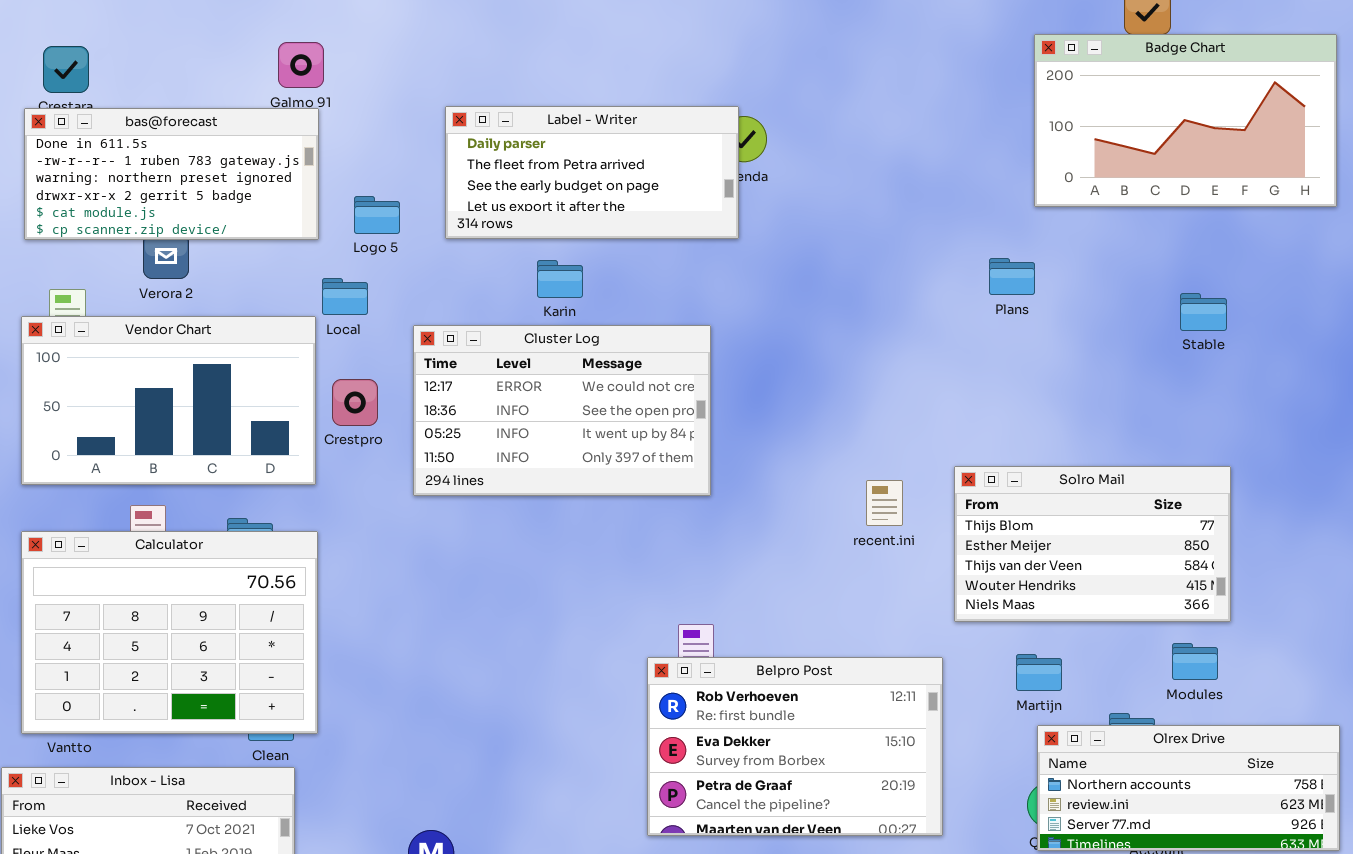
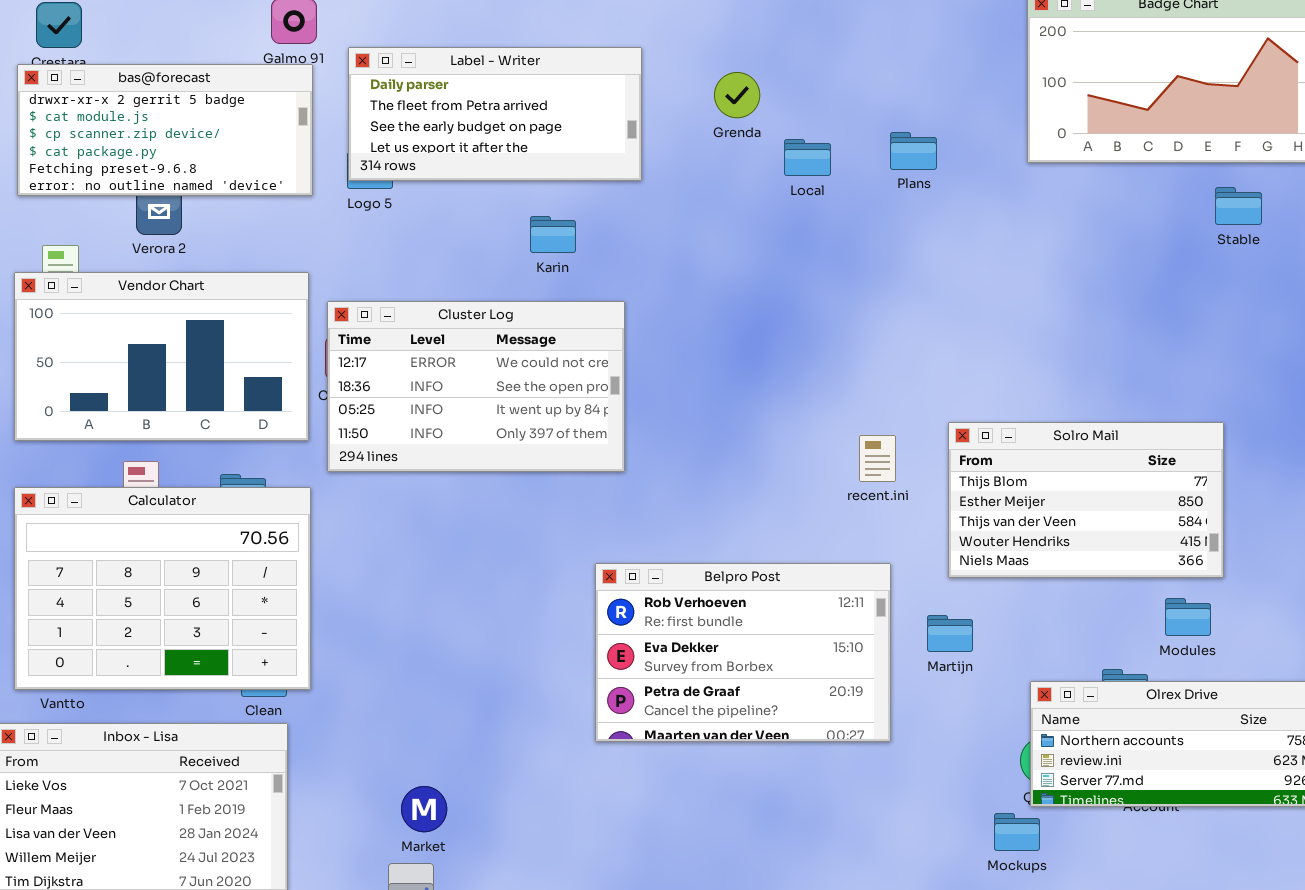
Label - Writer: [445,106,739,239] -> [348,47,642,181], moved
bas@forecast: [24,108,319,240] -> [17,64,313,196], scrolled down 3 rows
Plans: [989,258,1035,295] -> [890,132,937,170], moved
Local: [322,278,368,315] -> [784,139,831,176], moved
Stable: [1180,293,1227,331] -> [1215,187,1262,225], moved
Cluster Log: [413,325,711,496] -> [327,301,625,472], moved
Martijn: [1016,654,1062,691] -> [927,615,973,652], moved
Belpro Post: [647,657,943,836] -> [595,563,891,742], moved

